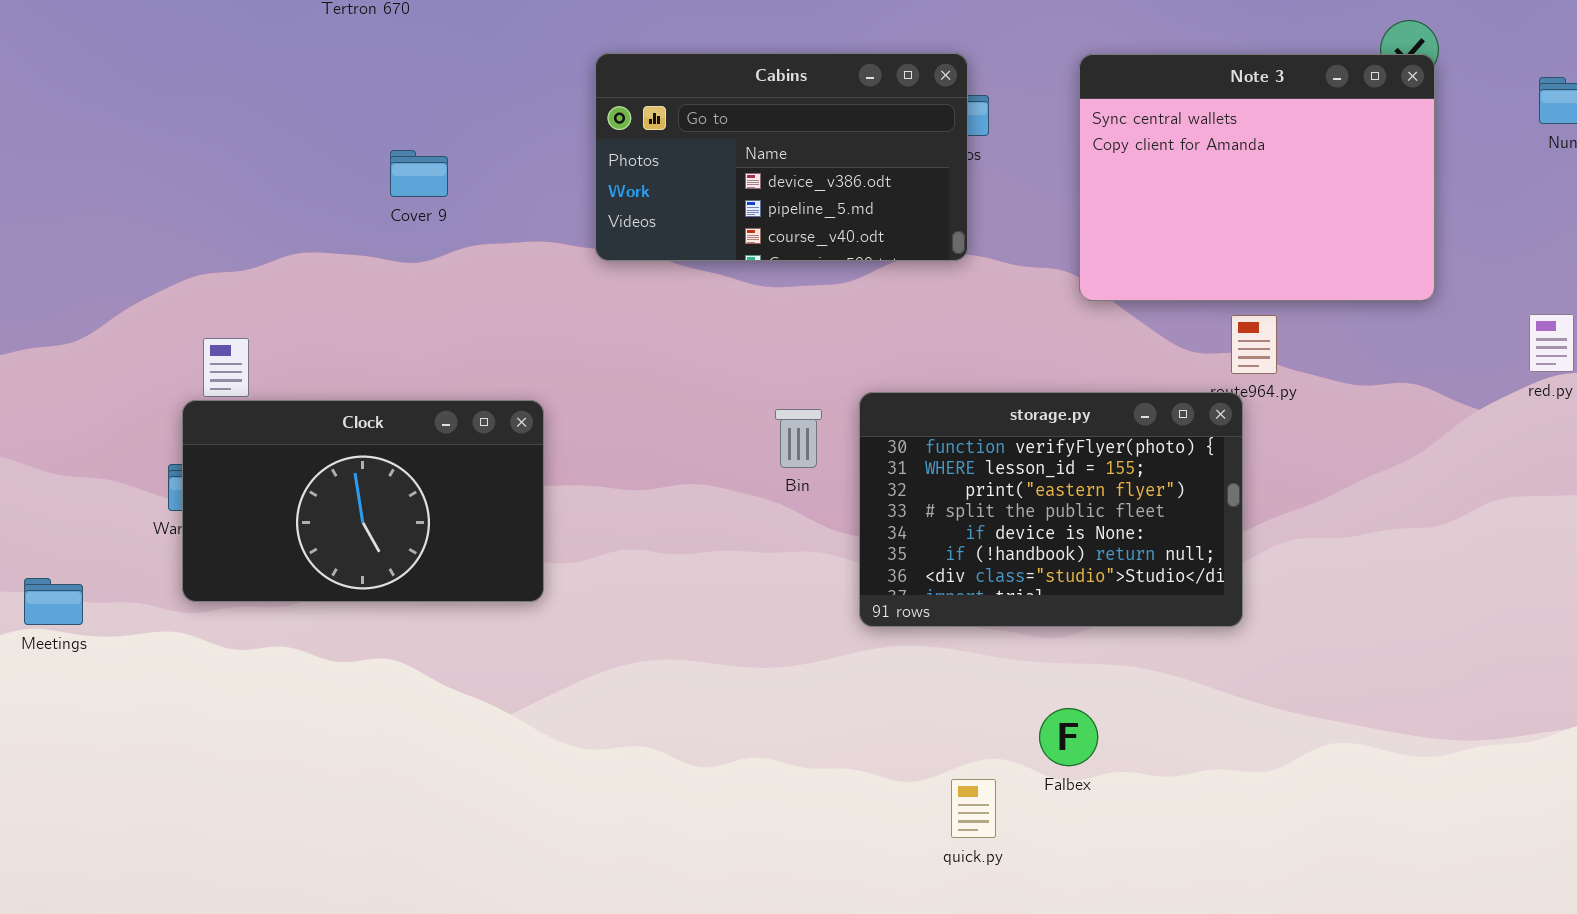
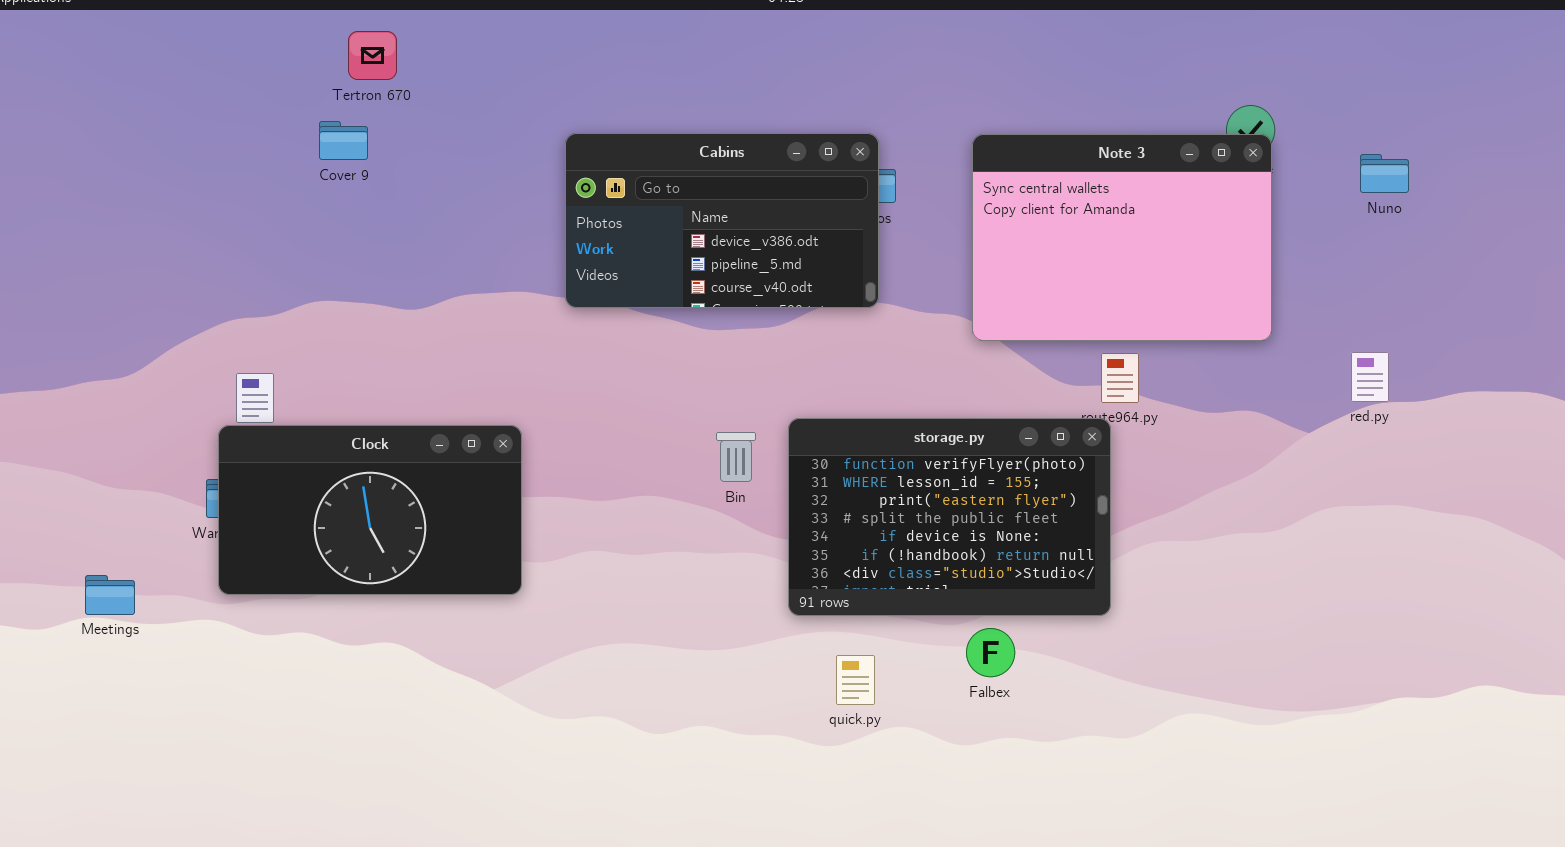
Cover 9: [390,150,448,197] -> [319,121,368,160], moved
Falbex: [1039,708,1098,766] -> [966,628,1015,677], moved
quick.py: [951,779,996,838] -> [836,655,875,705], moved

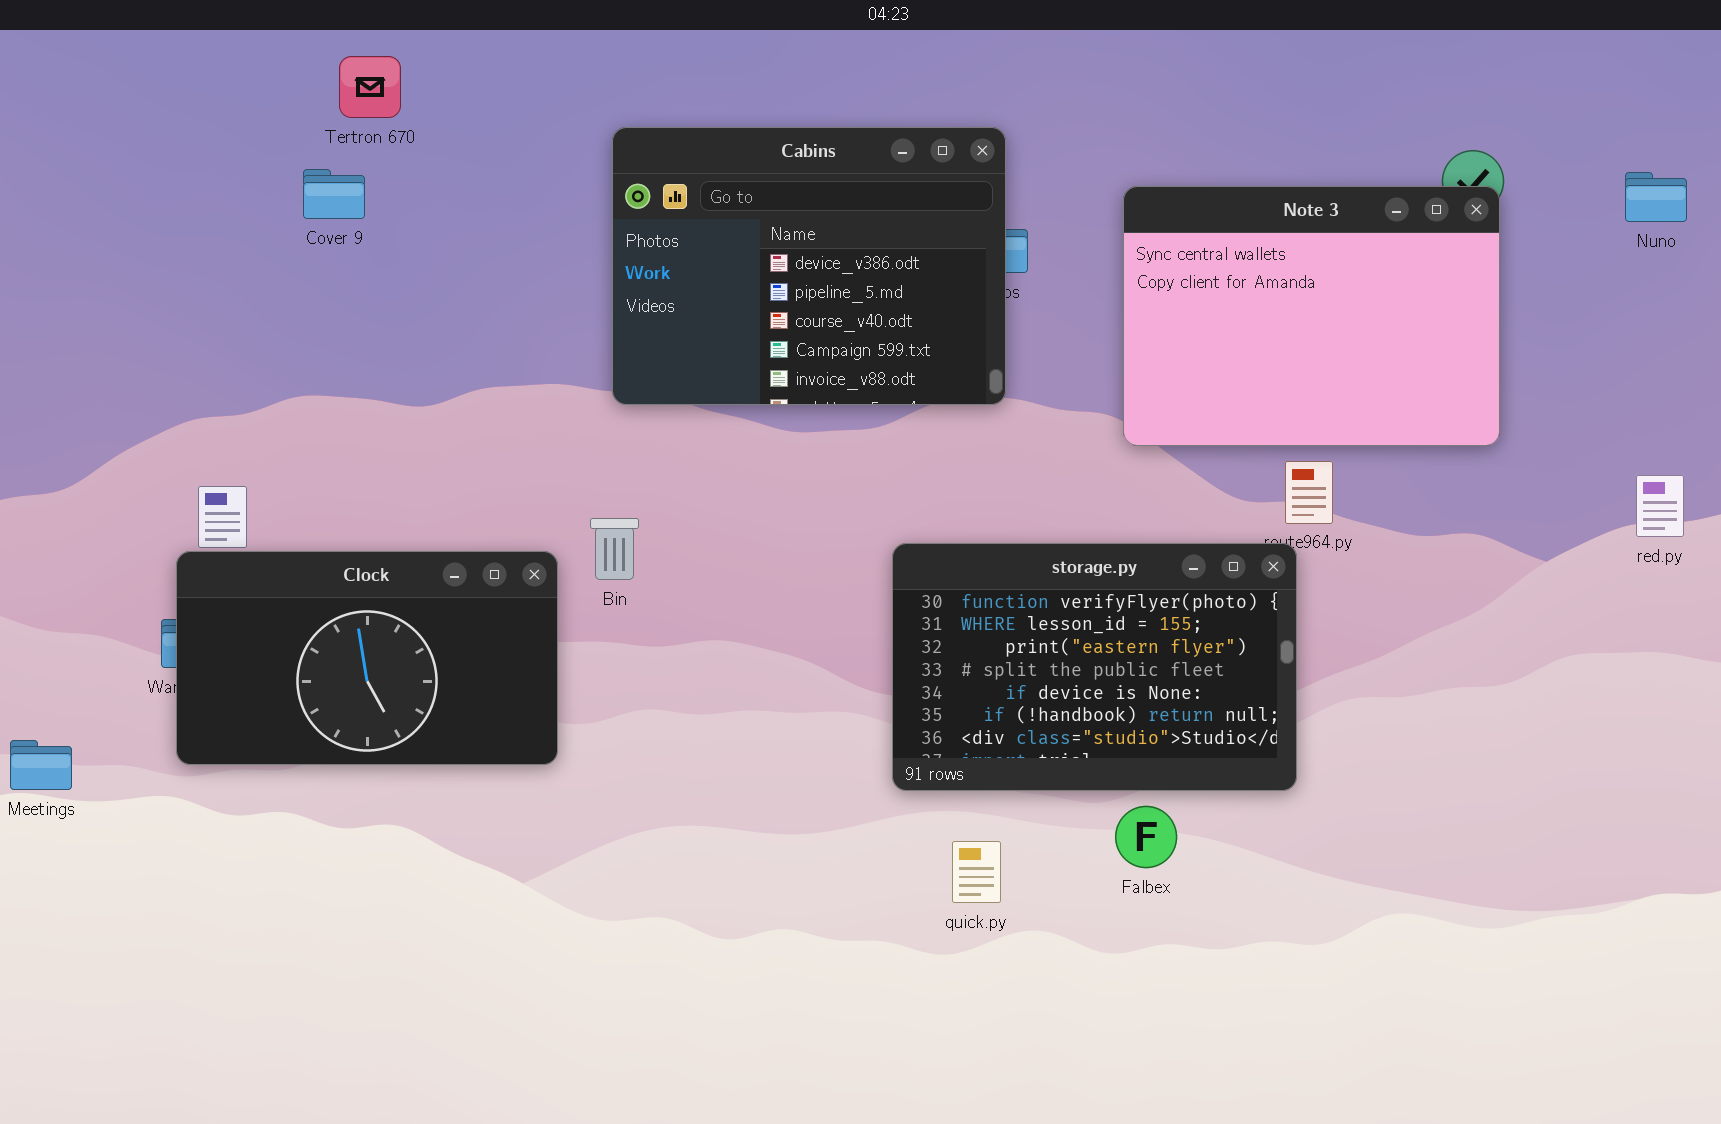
Cabins: [565,133,879,308] -> [612,127,1006,405], resized
Nuno: [1360,154,1409,193] -> [1625,172,1687,222], moved
red.py: [1351,352,1389,402] -> [1636,475,1684,537], moved
Bin: [716,432,756,482] -> [590,518,639,580], moved

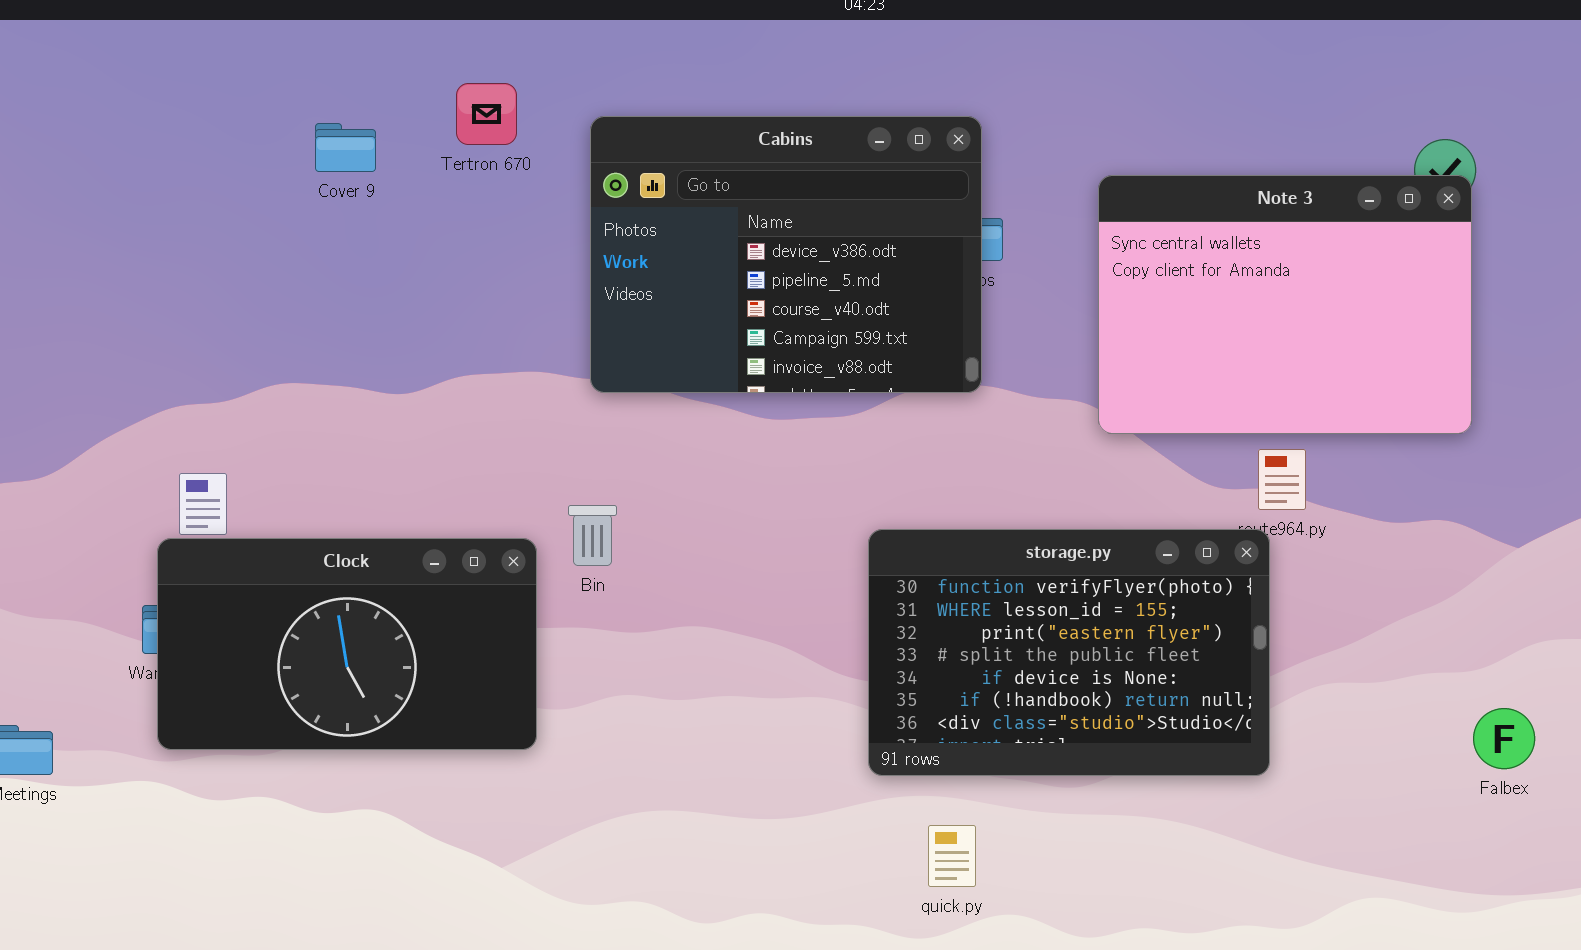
Tertron 670: [339,56,401,118] -> [456,83,517,145], moved
Cover 9: [303,169,365,219] -> [315,123,376,172], moved
Falbex: [1115,806,1177,868] -> [1473,708,1535,769], moved

